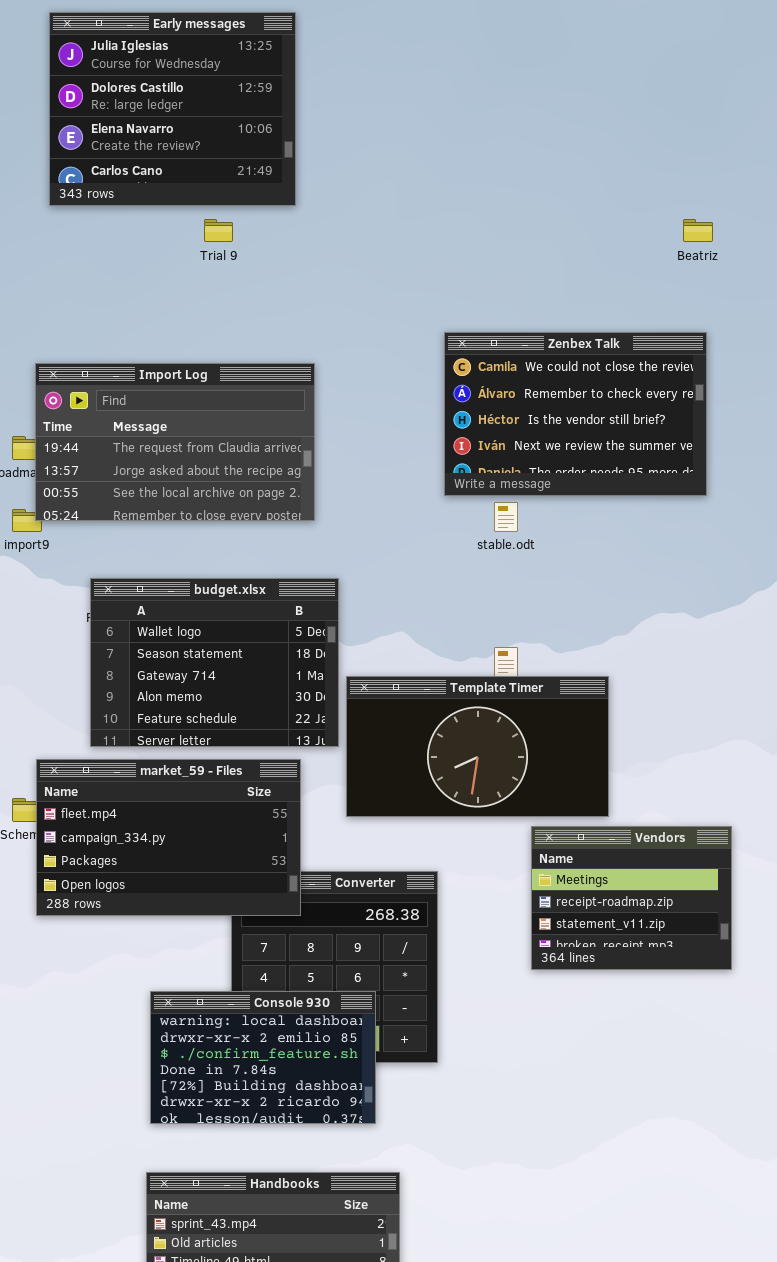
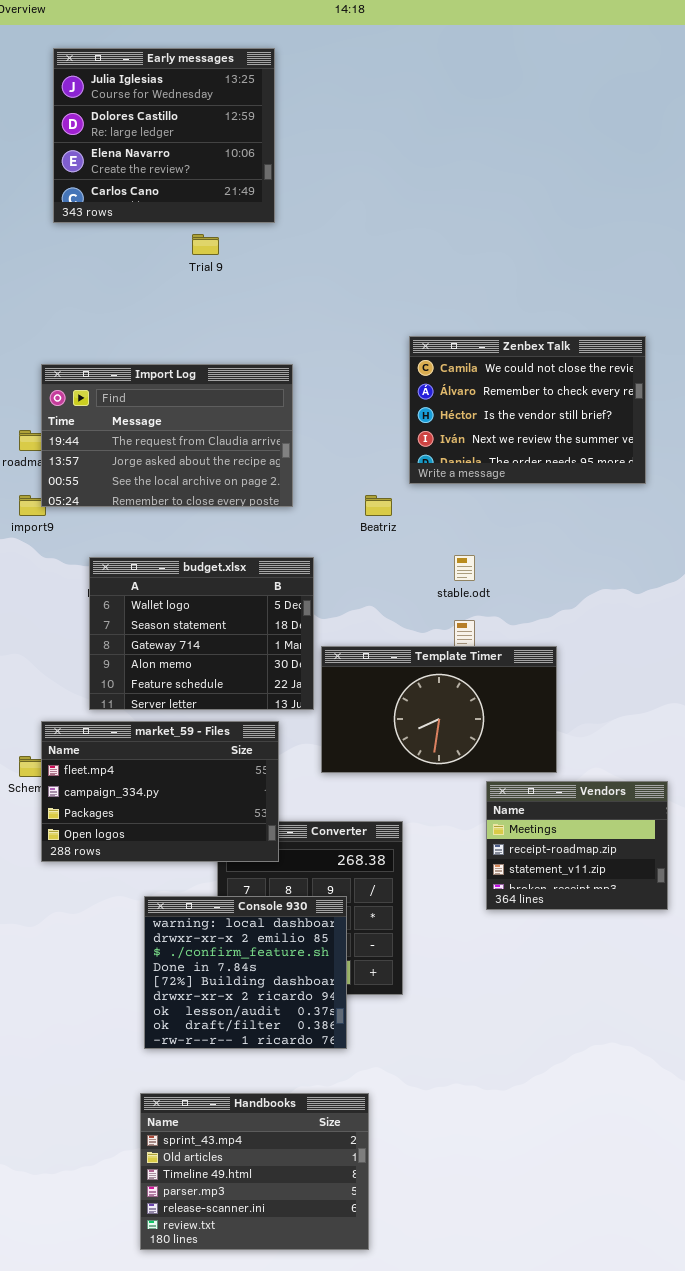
Beatriz: [683,219,713,242] -> [365,495,392,516], moved
stable.odt: [494,502,518,532] -> [454,555,475,581], moved
Console 930: [150,991,376,1124] -> [144,896,347,1049], resized

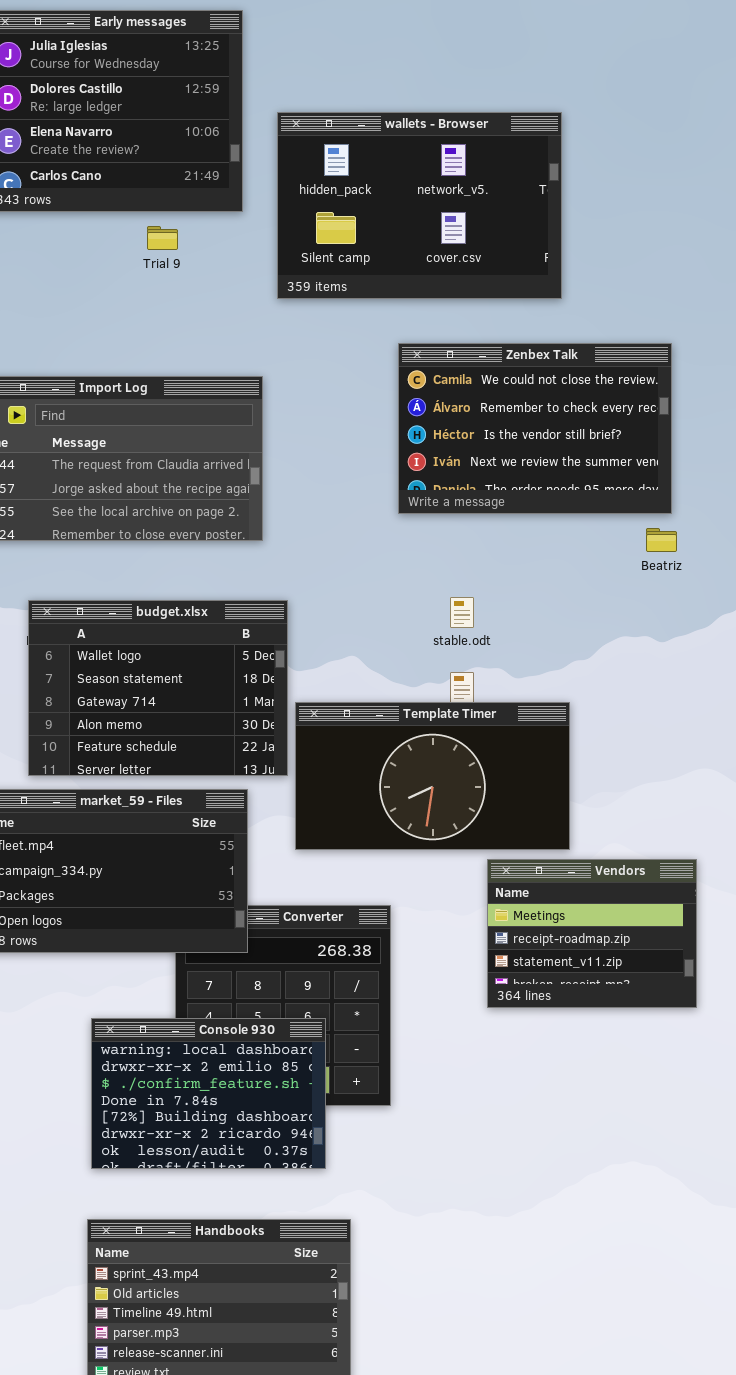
wallets - Browser: none -> [277,112,562,299], opened
Beatriz: [365,495,392,516] -> [646,528,677,552], moved
Console 930: [144,896,347,1049] -> [91,1018,326,1169], resized

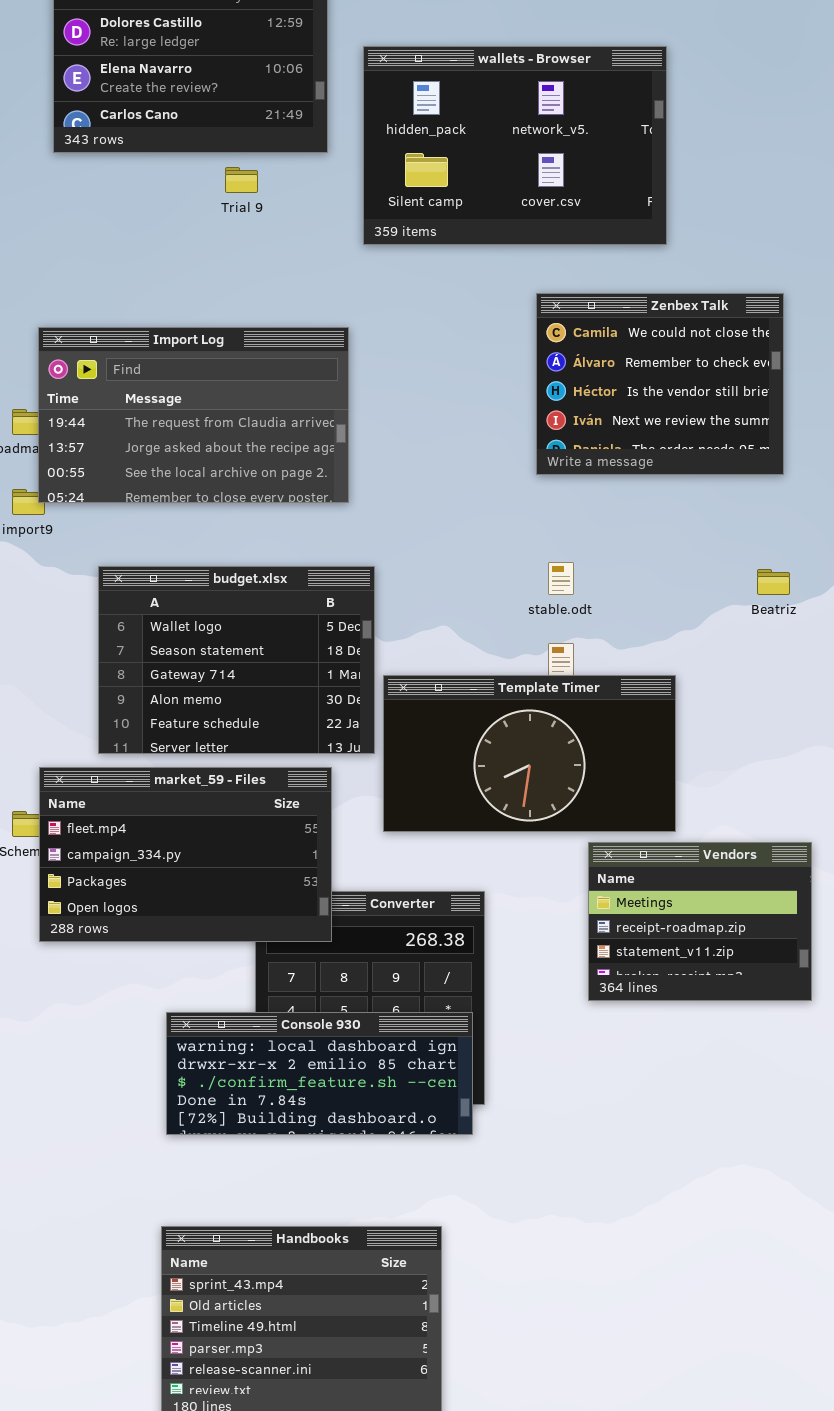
Zenbex Talk: [398,343,672,514] -> [536,293,784,475], resized
Beatriz: [646,528,677,552] -> [757,569,790,595], moved
Console 930: [91,1018,326,1169] -> [166,1012,473,1135], resized

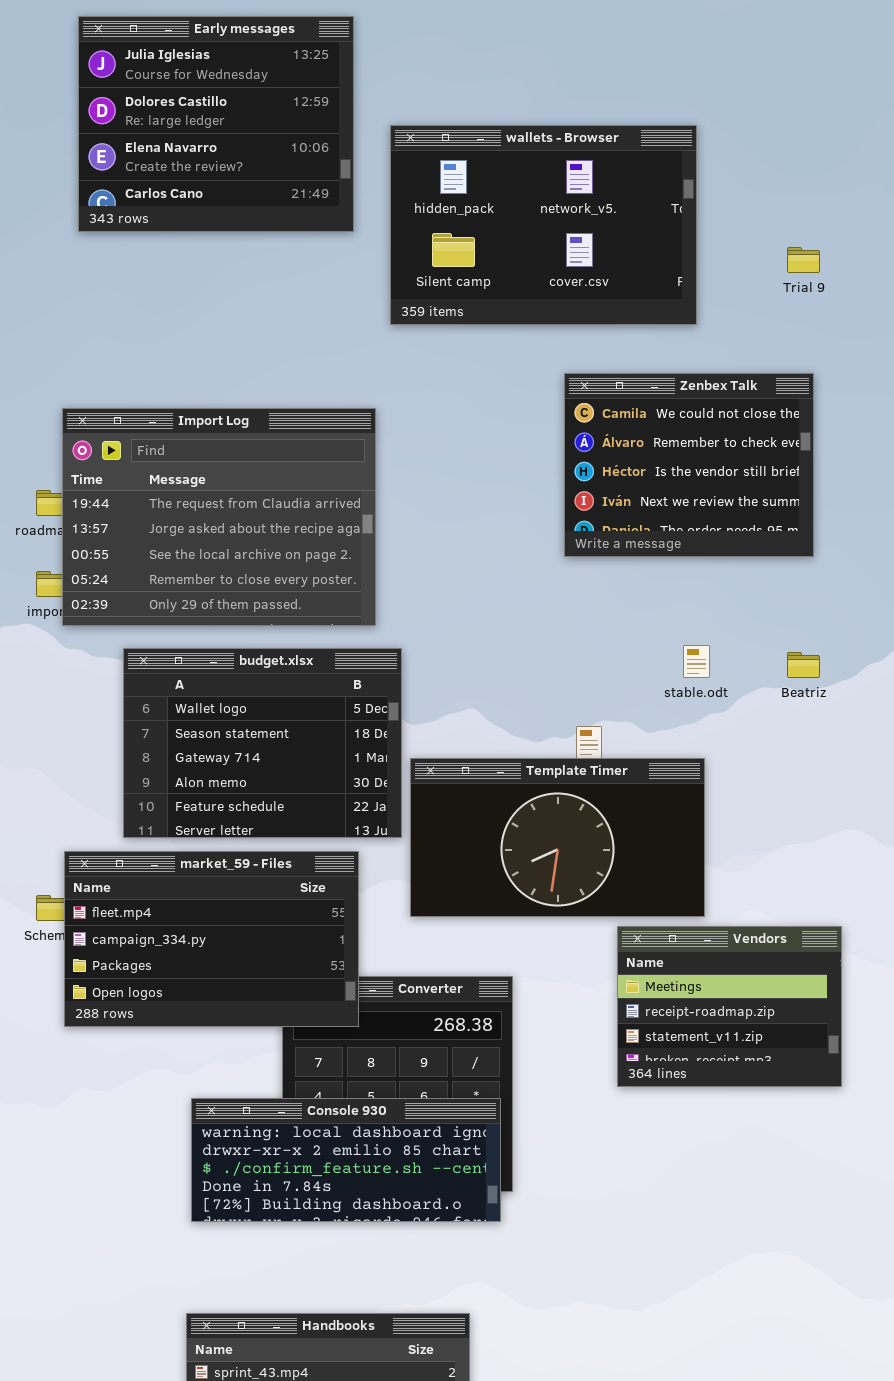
Trial 9: [225,167,258,193] -> [787,247,820,273], moved
Import Log: [38,327,349,503] -> [62,408,376,626], resized
stable.odt: [548,562,574,595] -> [683,645,710,678], moved

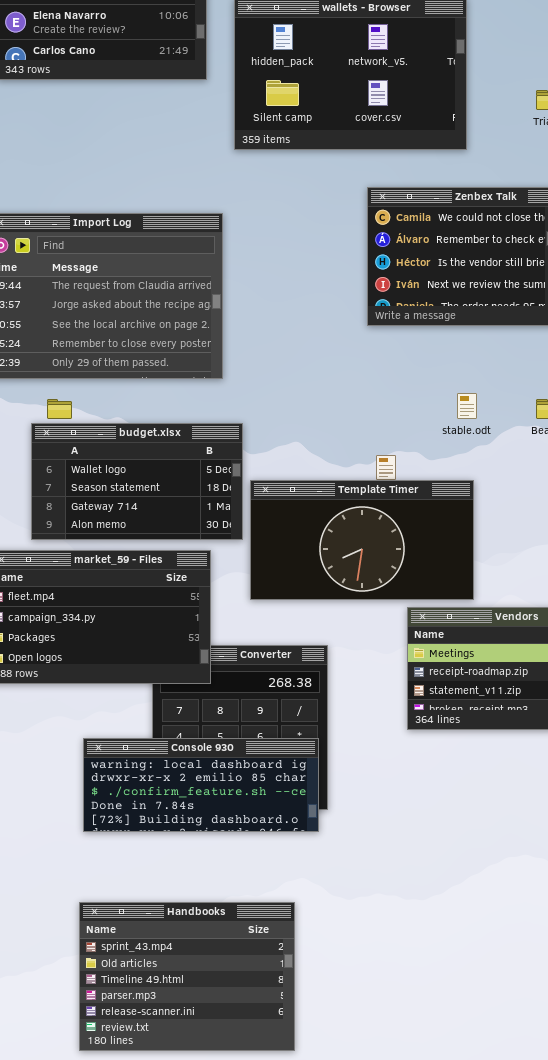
budget.xlsx: [123,648,402,838] -> [31,423,243,540], resized

